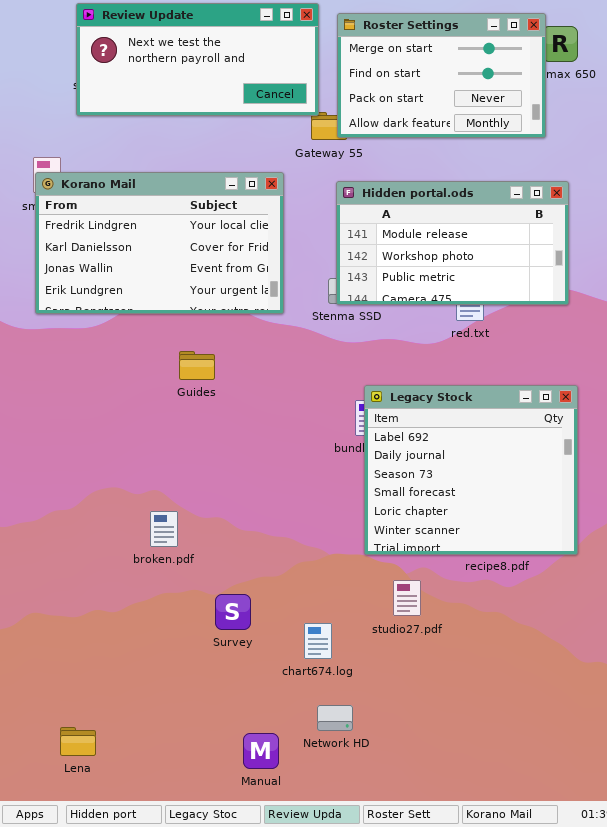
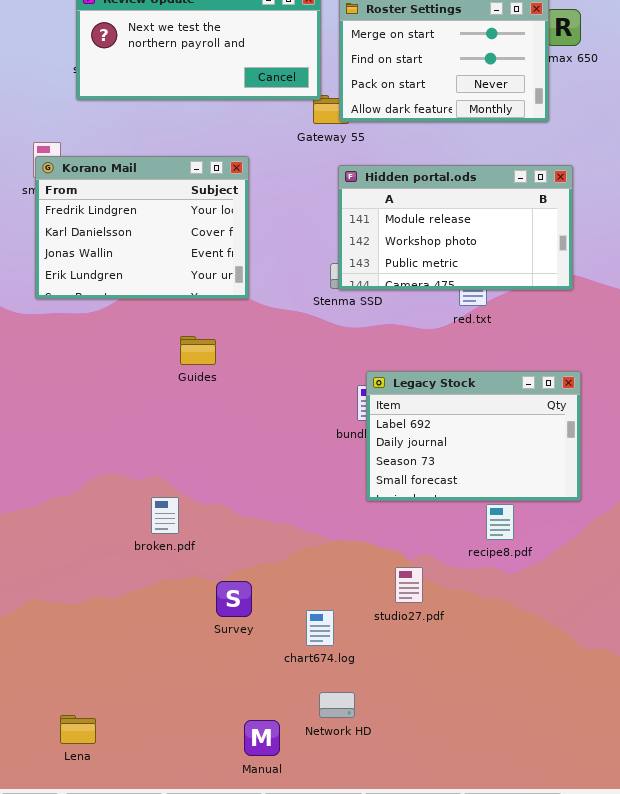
Korano Mail: [35,172,284,314] -> [35,156,249,299], resized
Legacy Stock: [364,385,578,555] -> [366,371,581,501], resized

